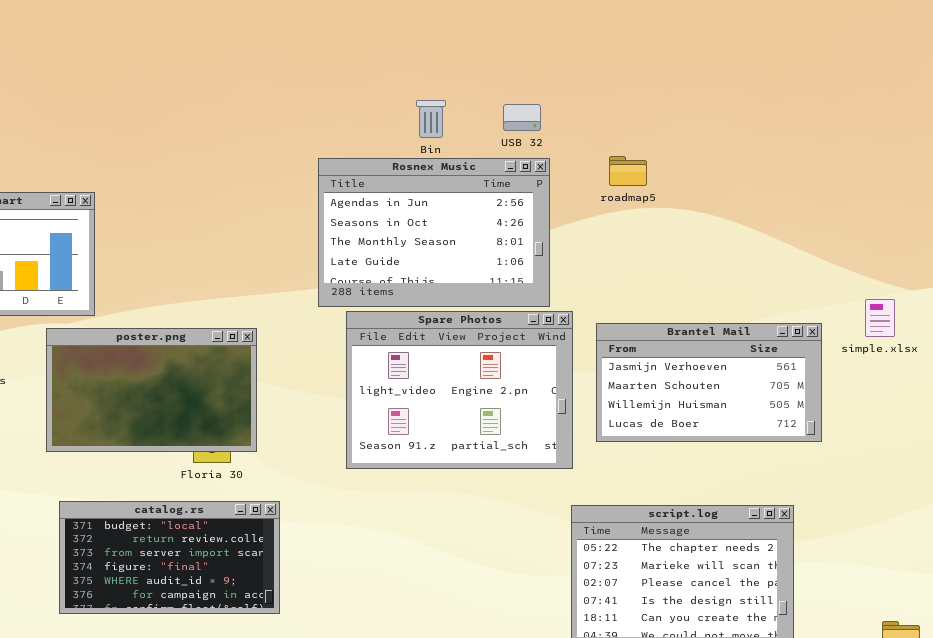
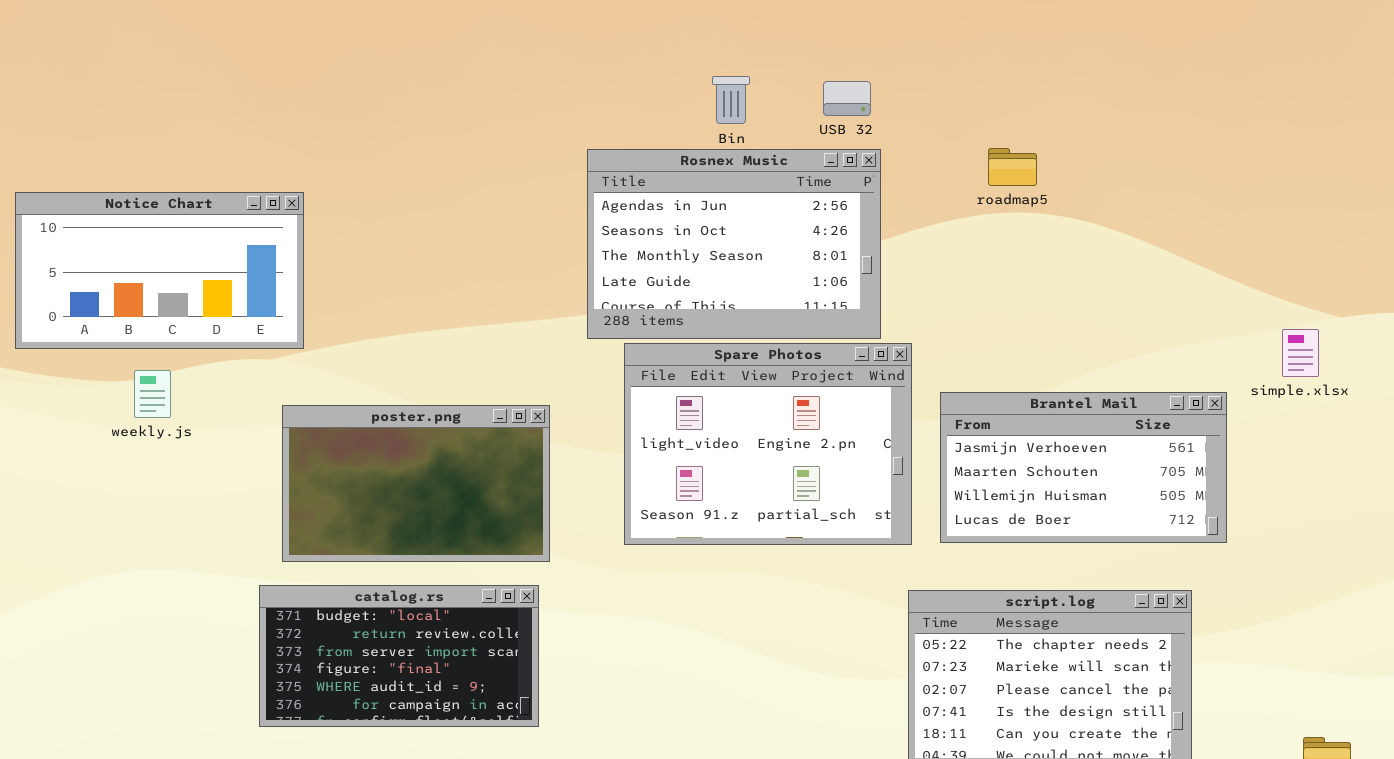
roadmap5: [609,156,647,186] -> [988,148,1037,186], moved
Brantel Mail: [596,323,822,442] -> [940,392,1227,543], moved
poster.png: [46,328,257,452] -> [282,405,550,562], moved

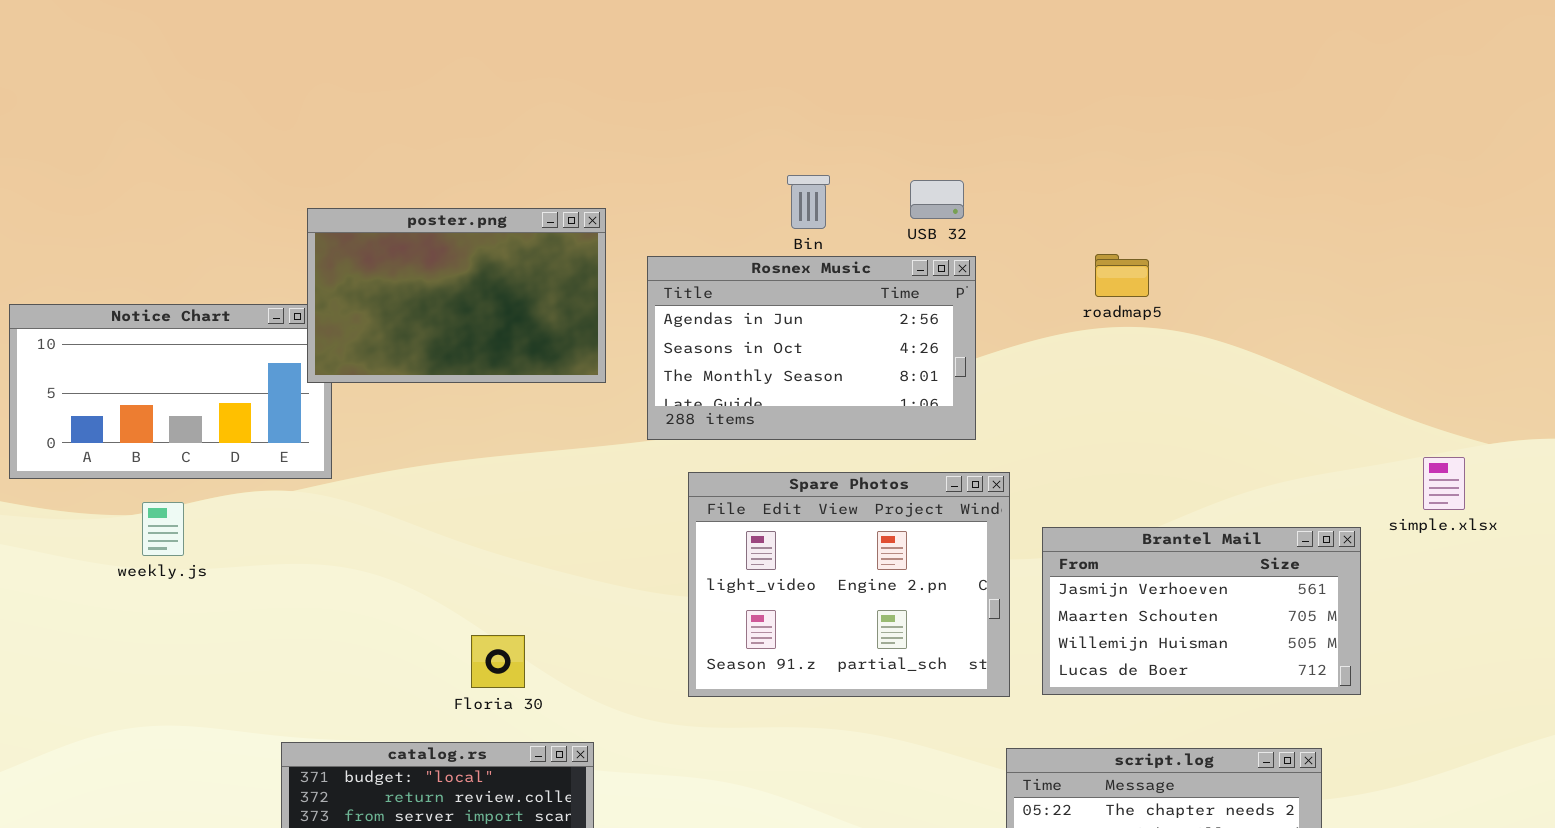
Rosnex Music: [587,149,881,339] -> [647,256,976,440], resized
poster.png: [282,405,550,562] -> [307,208,606,383], moved

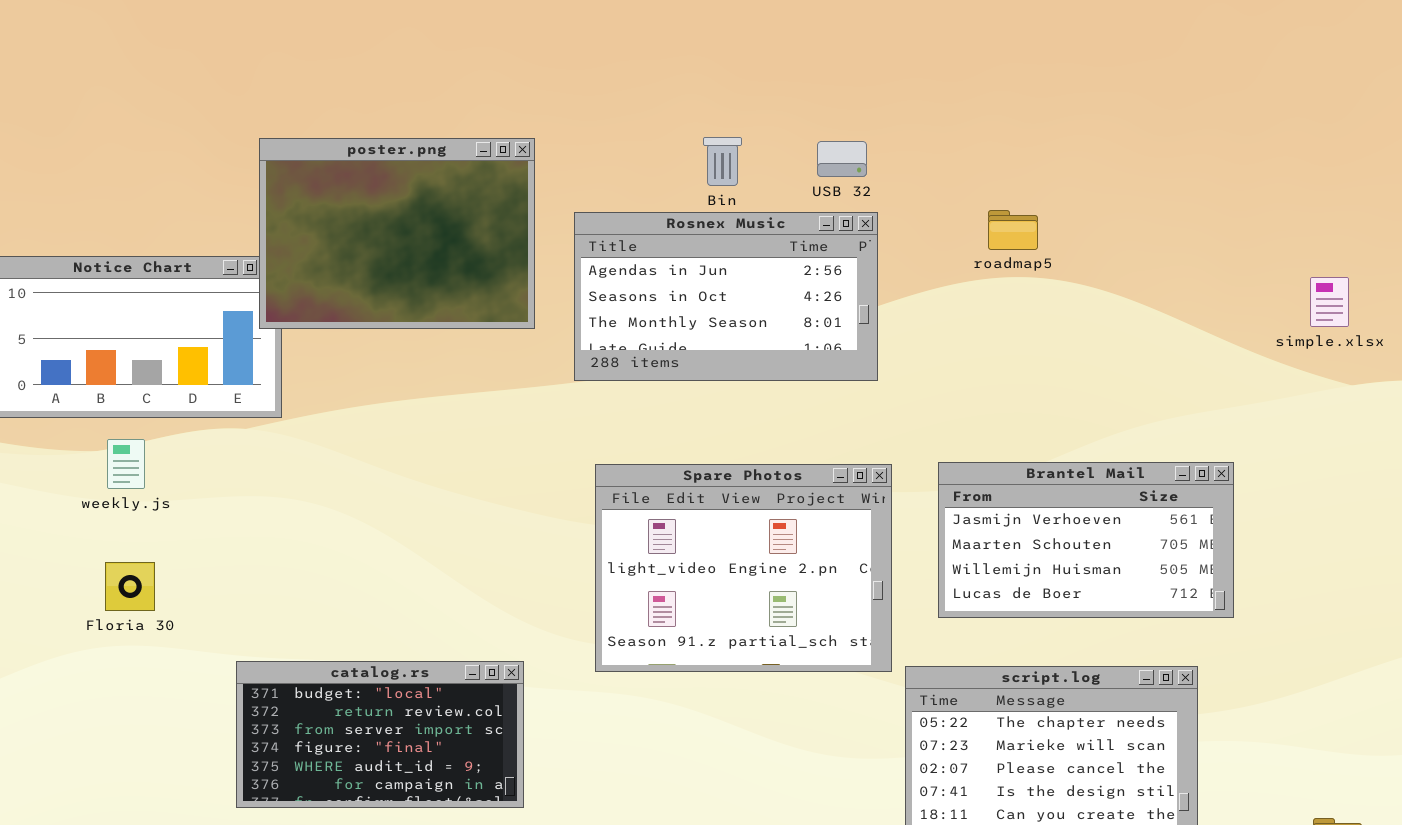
poster.png: [307,208,606,383] -> [259,138,535,329], resized
simple.xlsx: [1423,457,1465,510] -> [1310,277,1349,327], moved
Spare Photos: [688,472,1010,697] -> [595,464,892,672], moved
Floria 30: [471,635,525,688] -> [105,562,155,611], moved

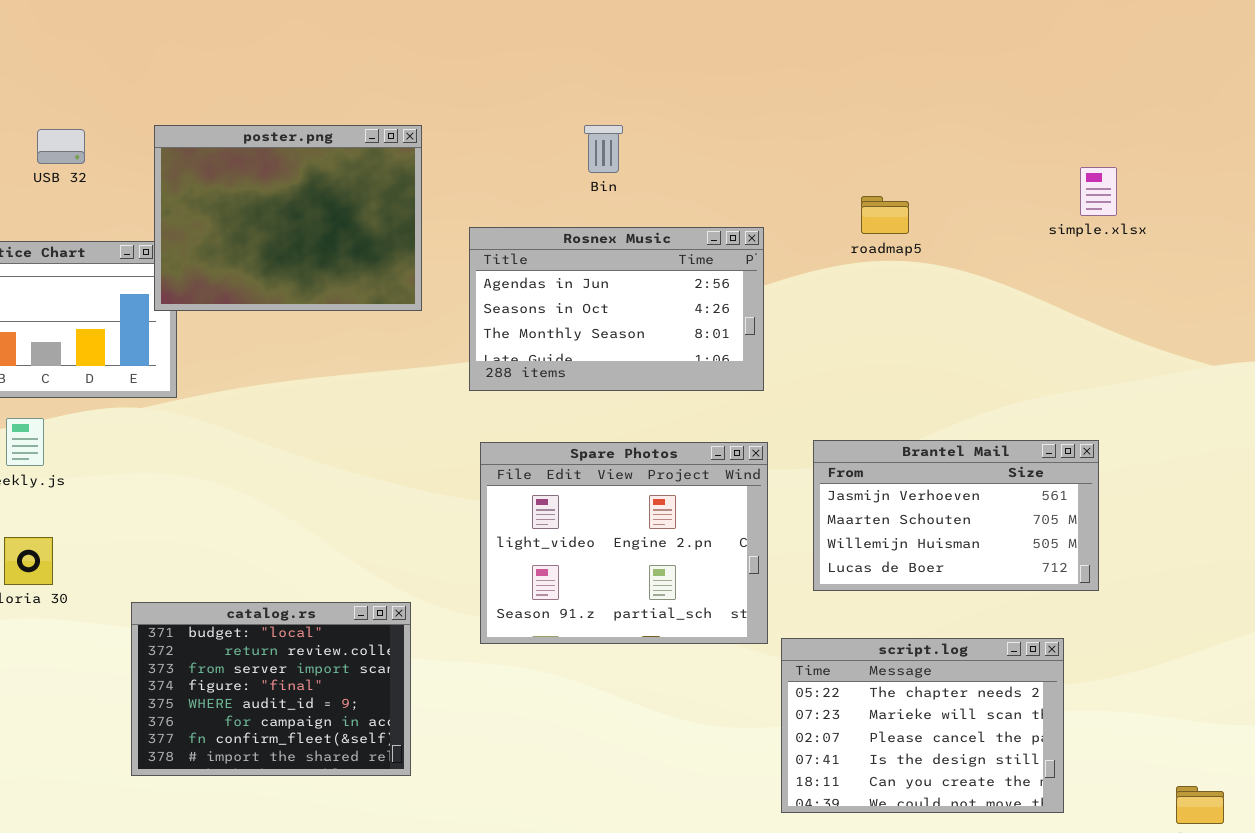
USB 32: [817,141,867,177] -> [37,129,85,164], moved
Rosnex Music: [574,212,878,381] -> [469,227,764,391], moved
simple.xlsx: [1310,277,1349,327] -> [1080,167,1117,216], moved
catalog.rs: [236,661,524,808] -> [131,602,411,776], resized

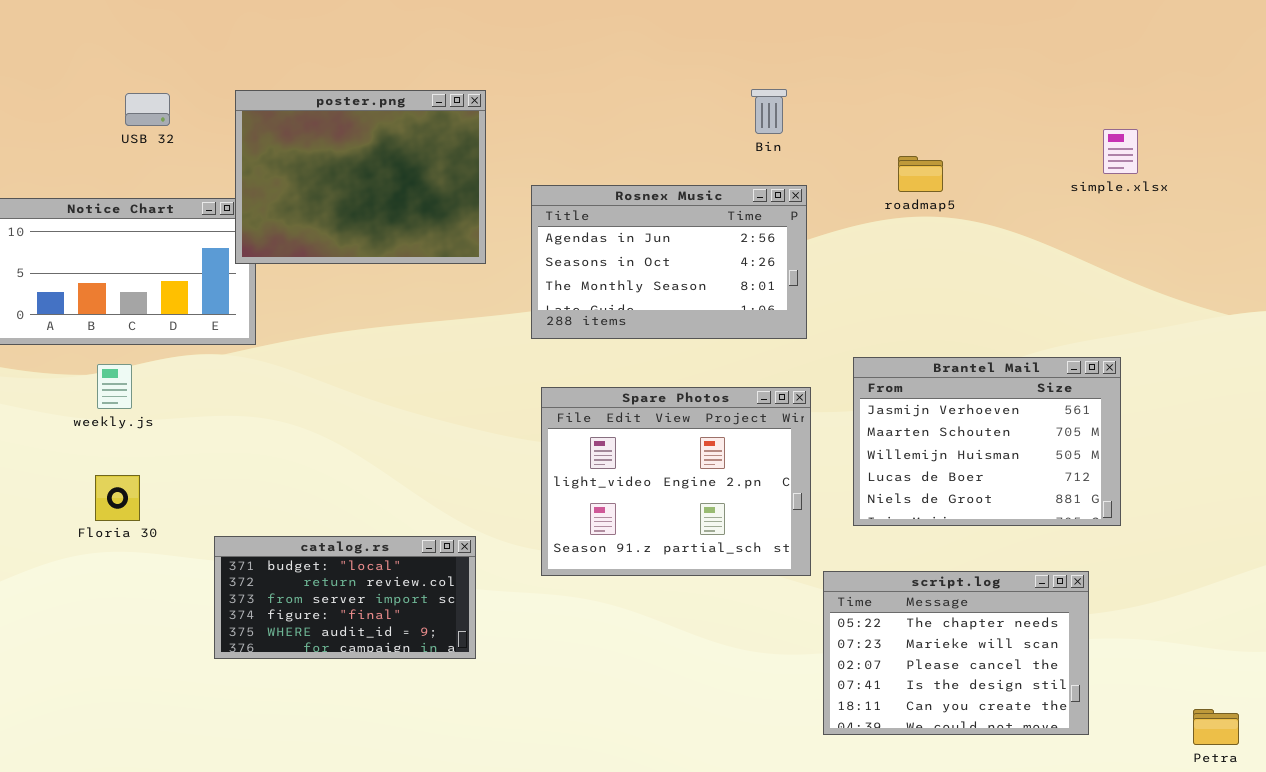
Bin: [584,125,623,173] -> [751,89,787,134], moved
Brantel Mail: [813,440,1099,591] -> [853,357,1121,526], resized
catalog.rs: [131,602,411,776] -> [214,536,476,659], resized

